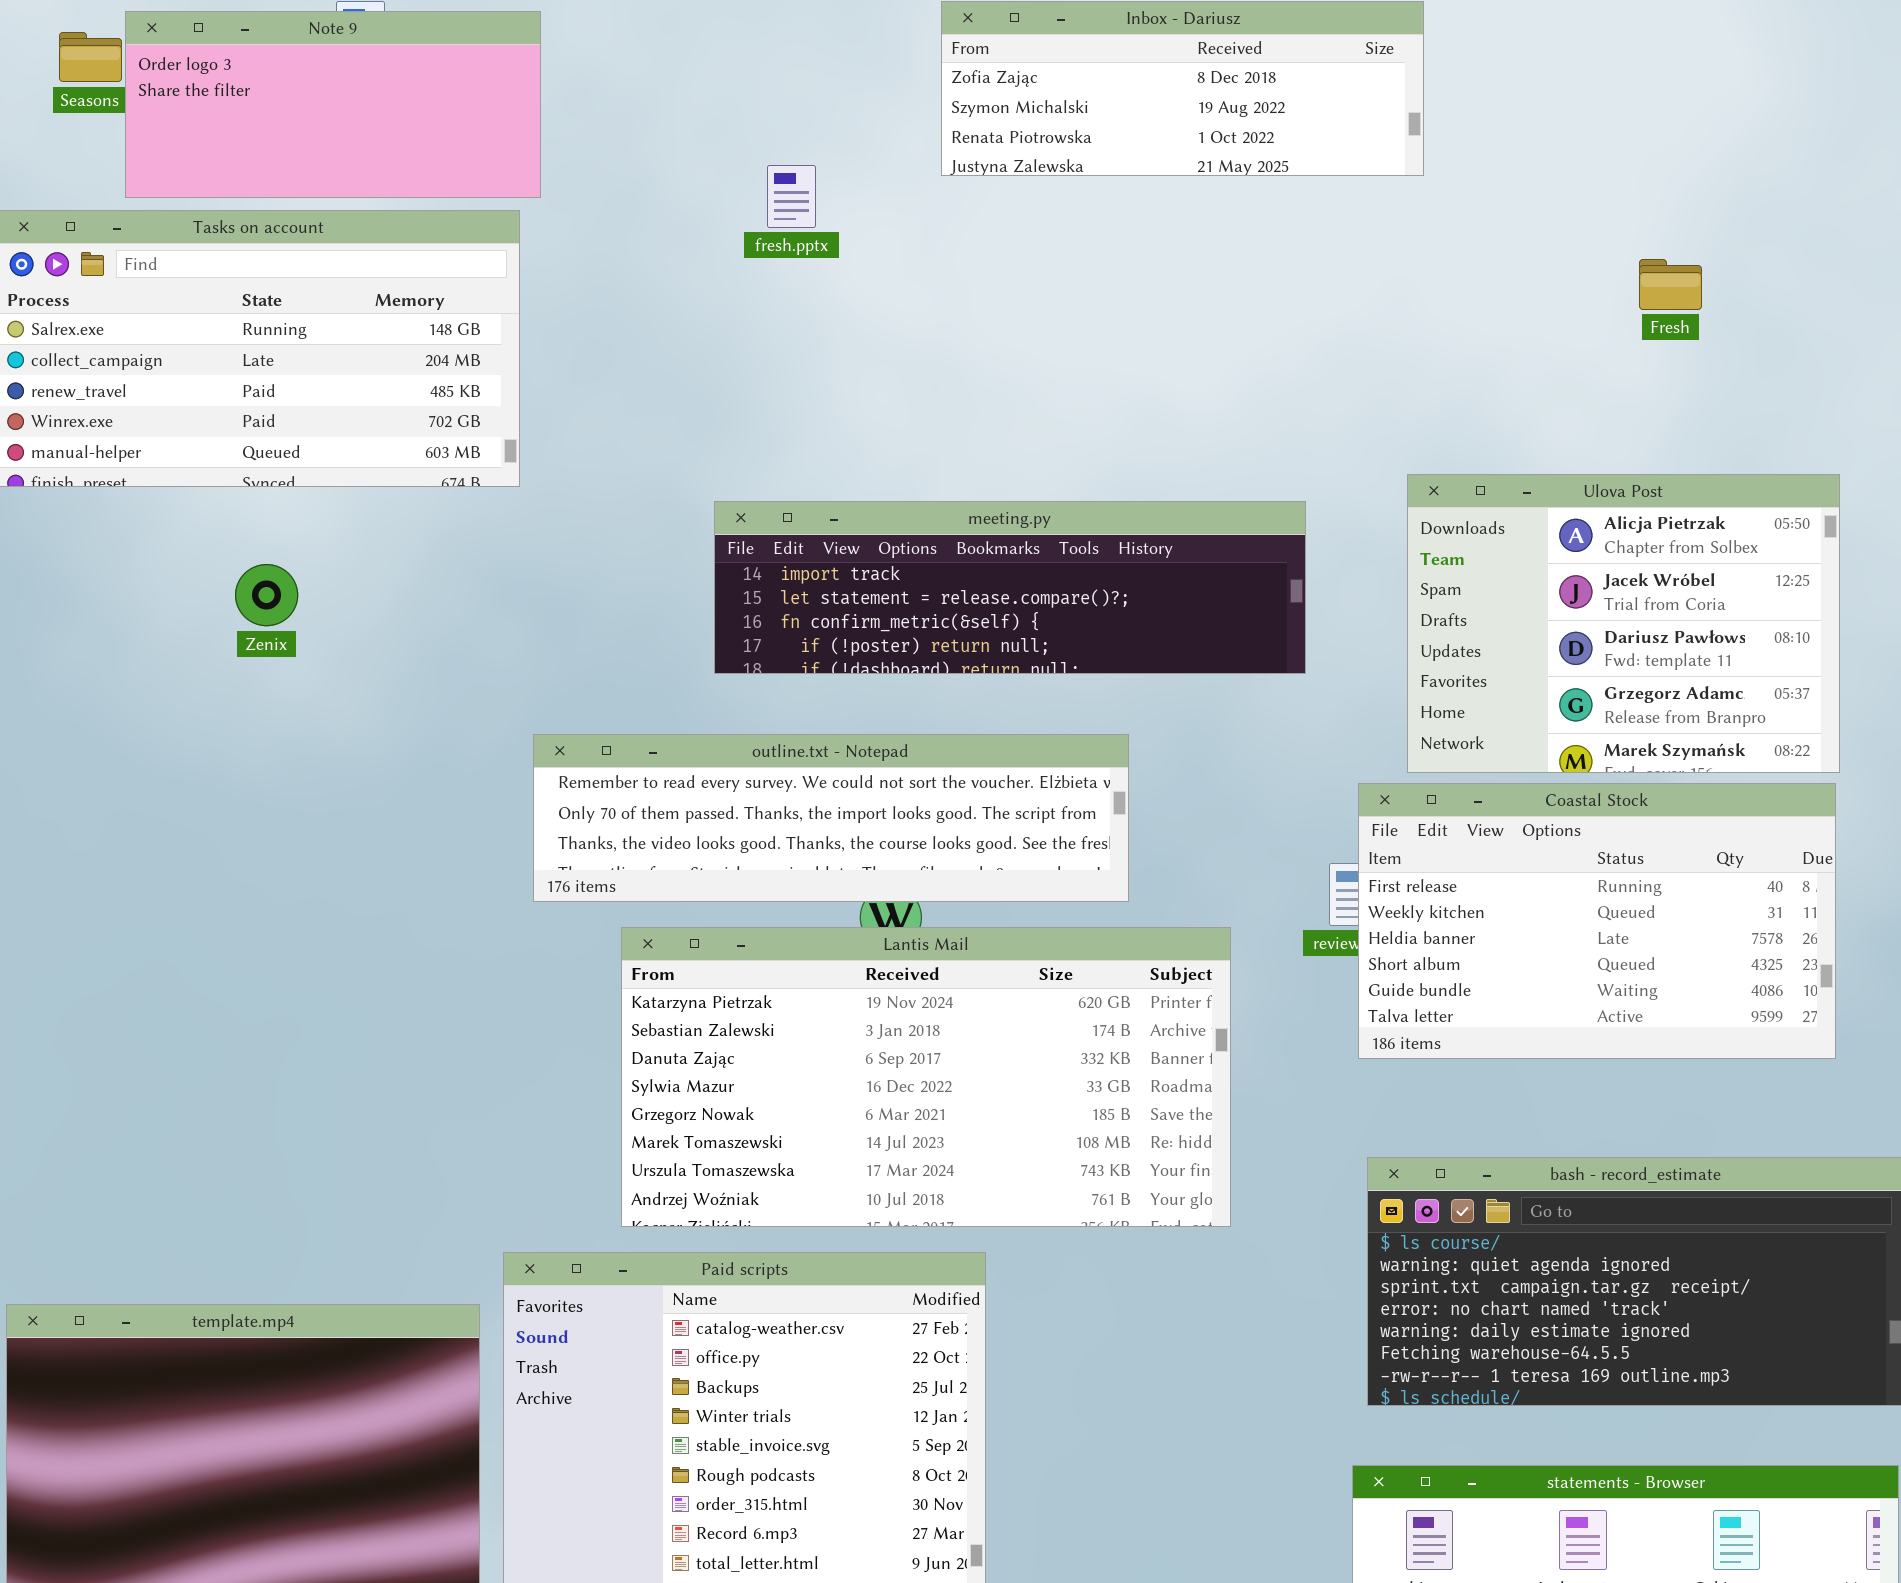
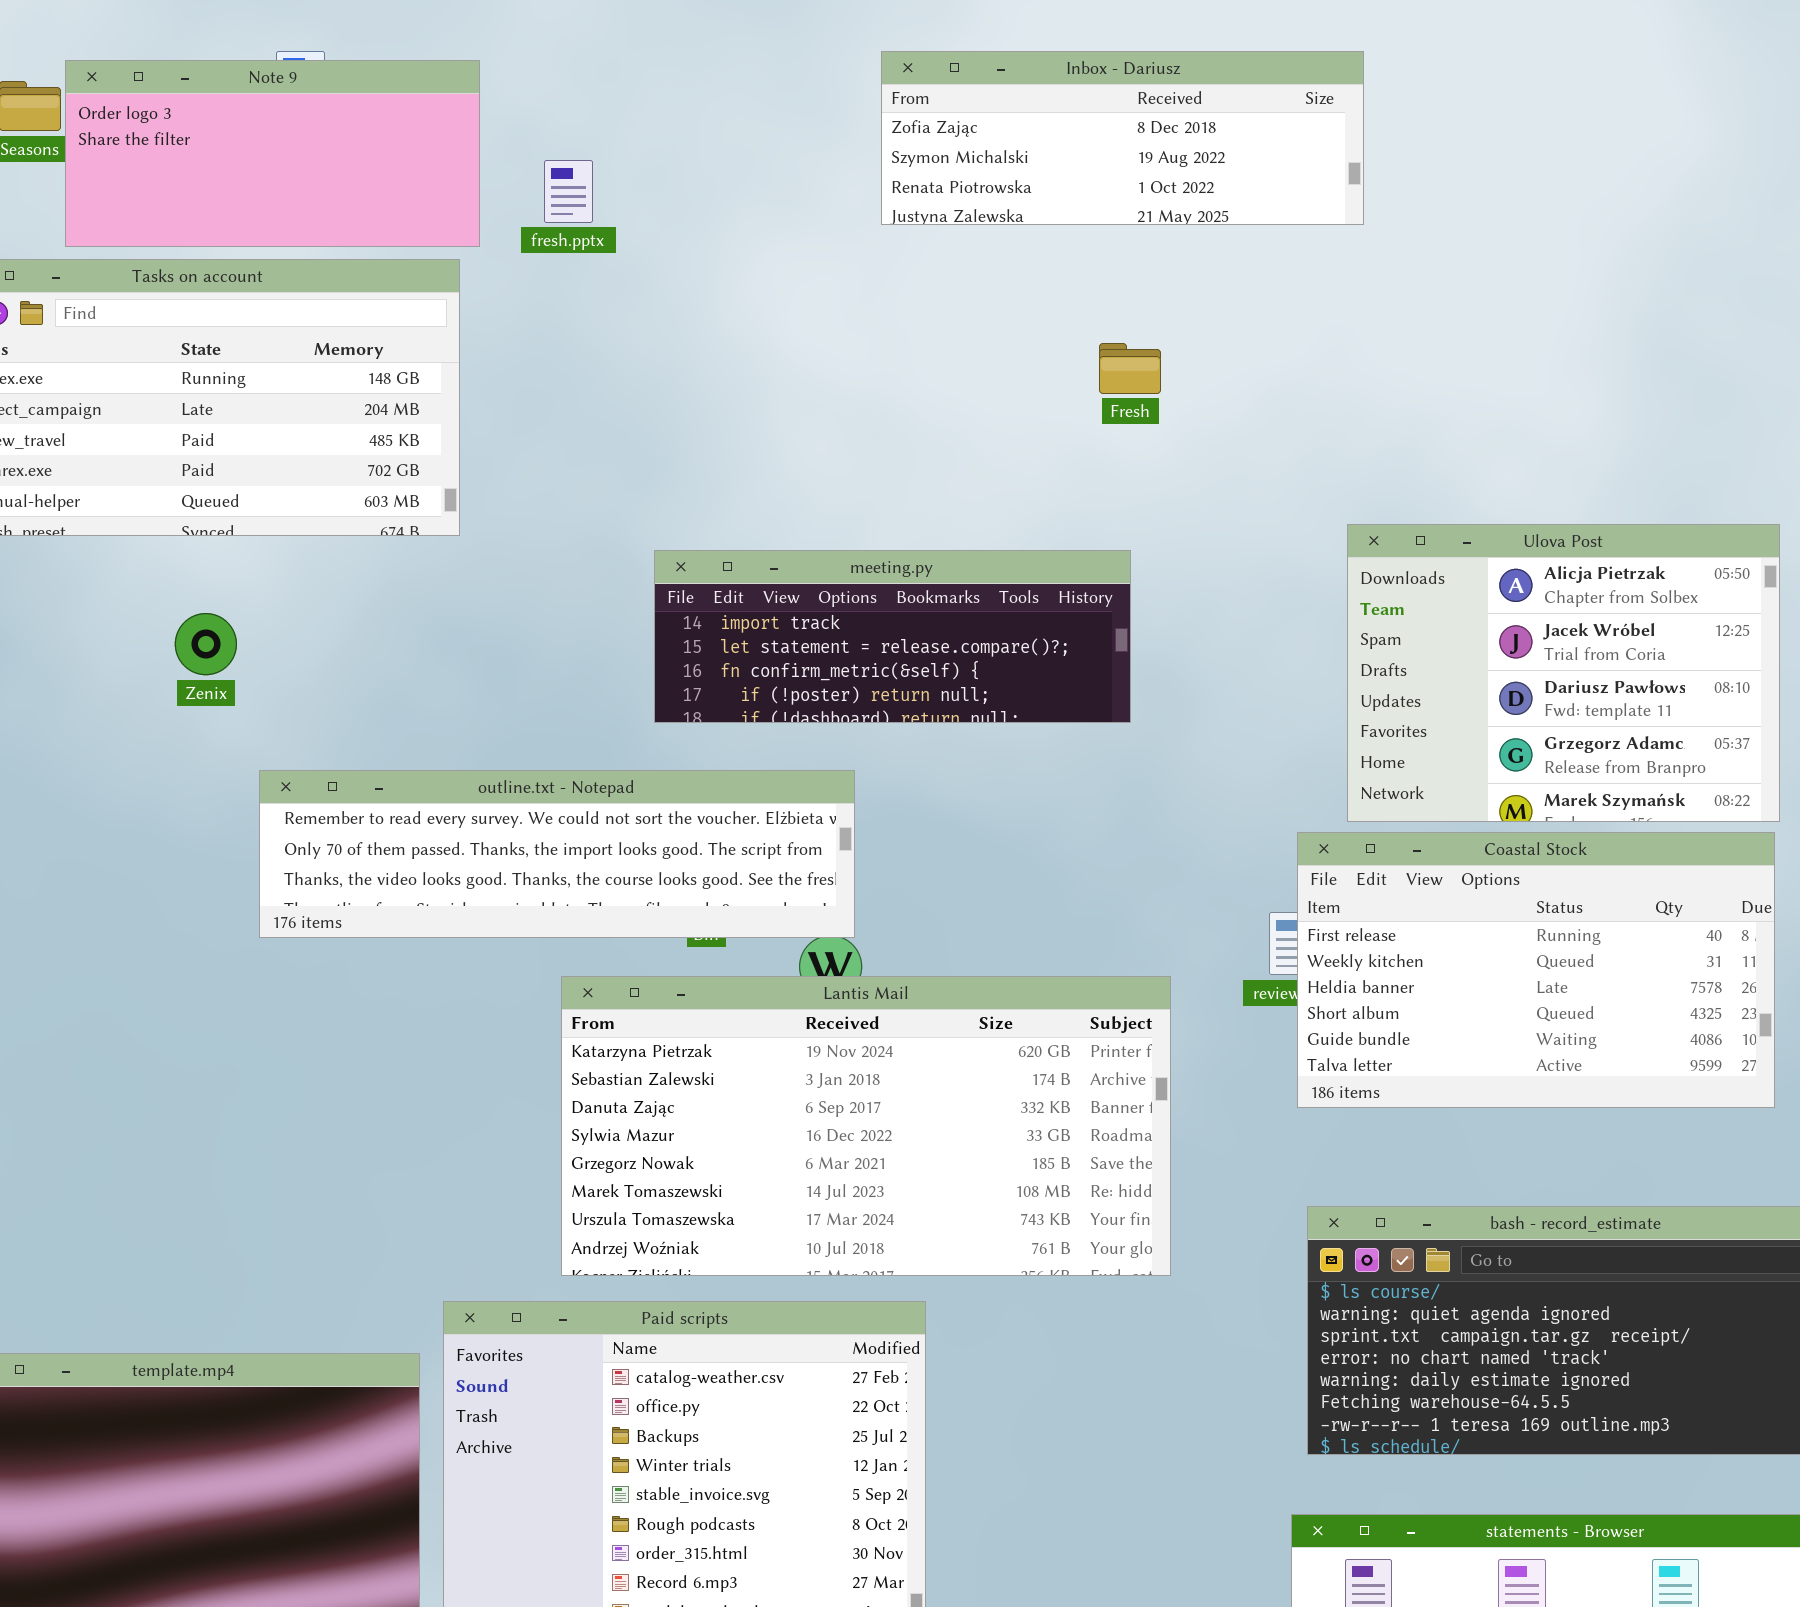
fresh.pptx: [767,165,816,228] -> [544,160,593,223], moved
Fresh: [1639,259,1702,310] -> [1099,343,1161,394], moved
meeting.py: [714,501,1306,674] -> [654,550,1131,723], resized
outline.txt - Notepad: [533,734,1129,902] -> [259,770,855,938], moved

